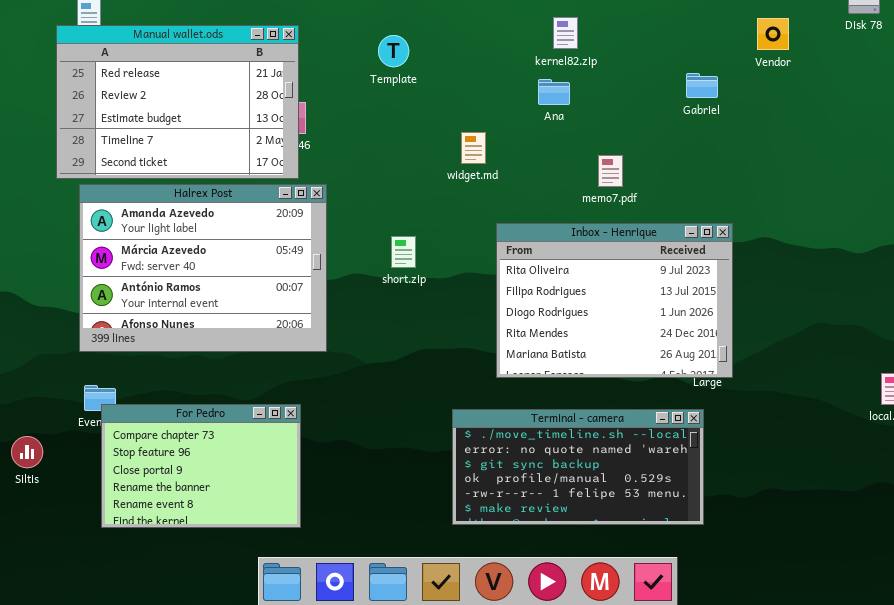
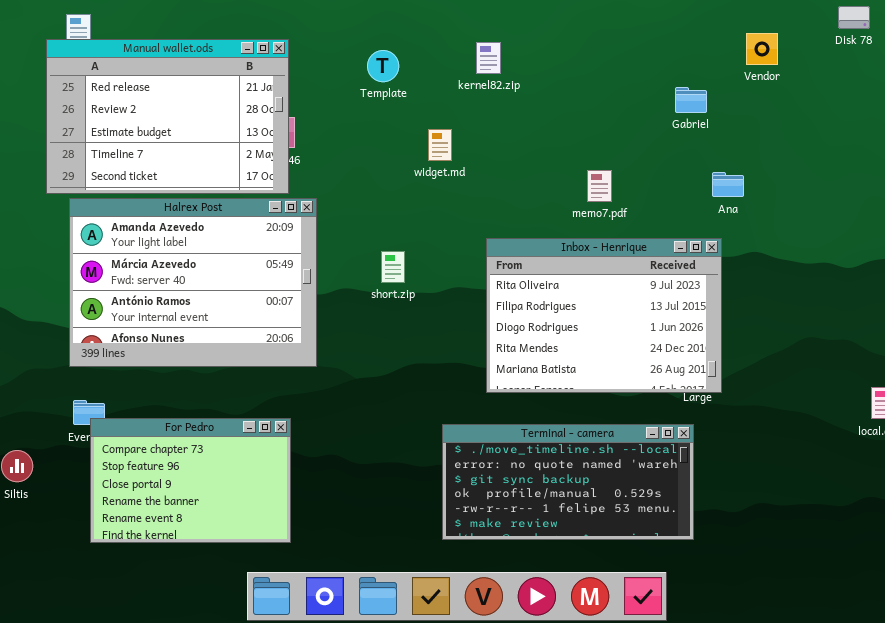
kernel82.zip: [553,17,578,49] -> [476,42,501,74], moved
Ana: [538,79,570,105] -> [712,172,744,197], moved
widget.md: [461,132,486,164] -> [428,129,452,161], moved

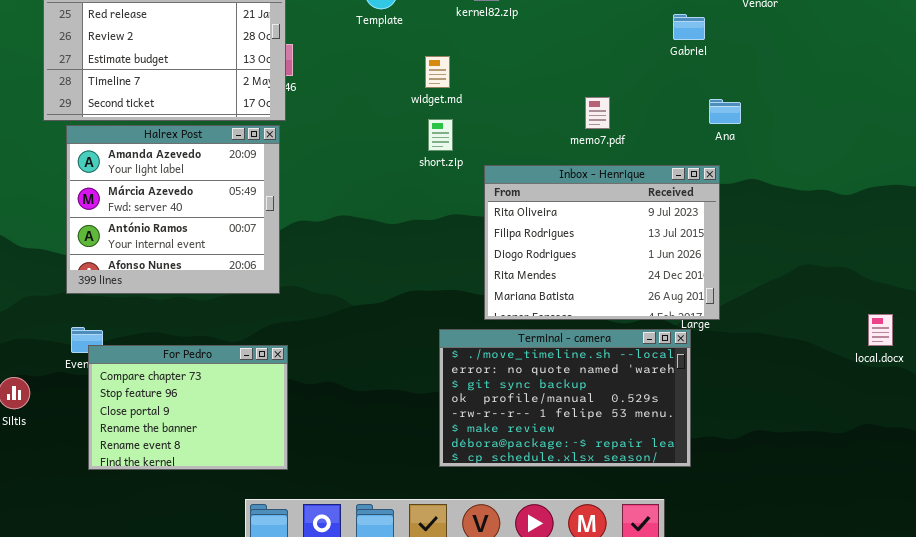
Halrex Post: [69,198,317,367] -> [66,125,280,294], resized
short.zip: [381,251,405,283] -> [428,119,453,151], moved
Terminal - camera: [442,424,694,540] -> [439,329,691,467], resized

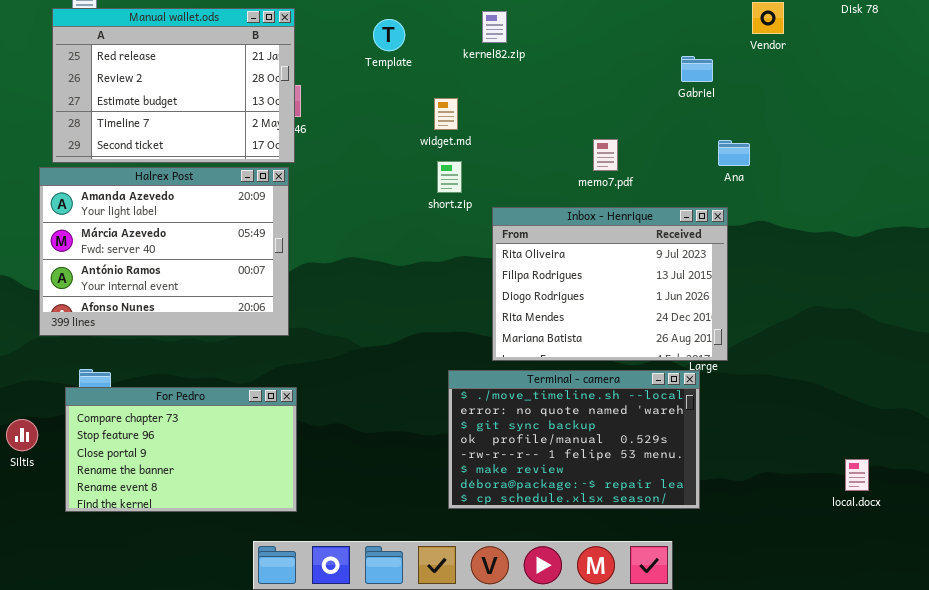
Halrex Post: [66,125,280,294] -> [39,167,289,336], resized
local.docx: [868,314,893,346] -> [845,459,869,491], moved
For Pedro: [88,345,288,470] -> [65,387,297,512], resized

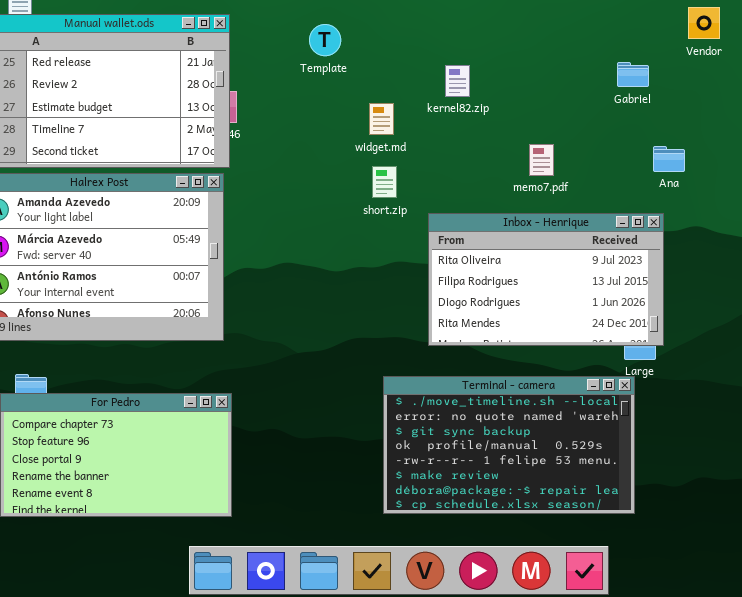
kernel82.zip: [482,11,507,43] -> [445,65,470,97], moved
Inbox - Henrique: [492,207,728,361] -> [428,213,664,346], resized

